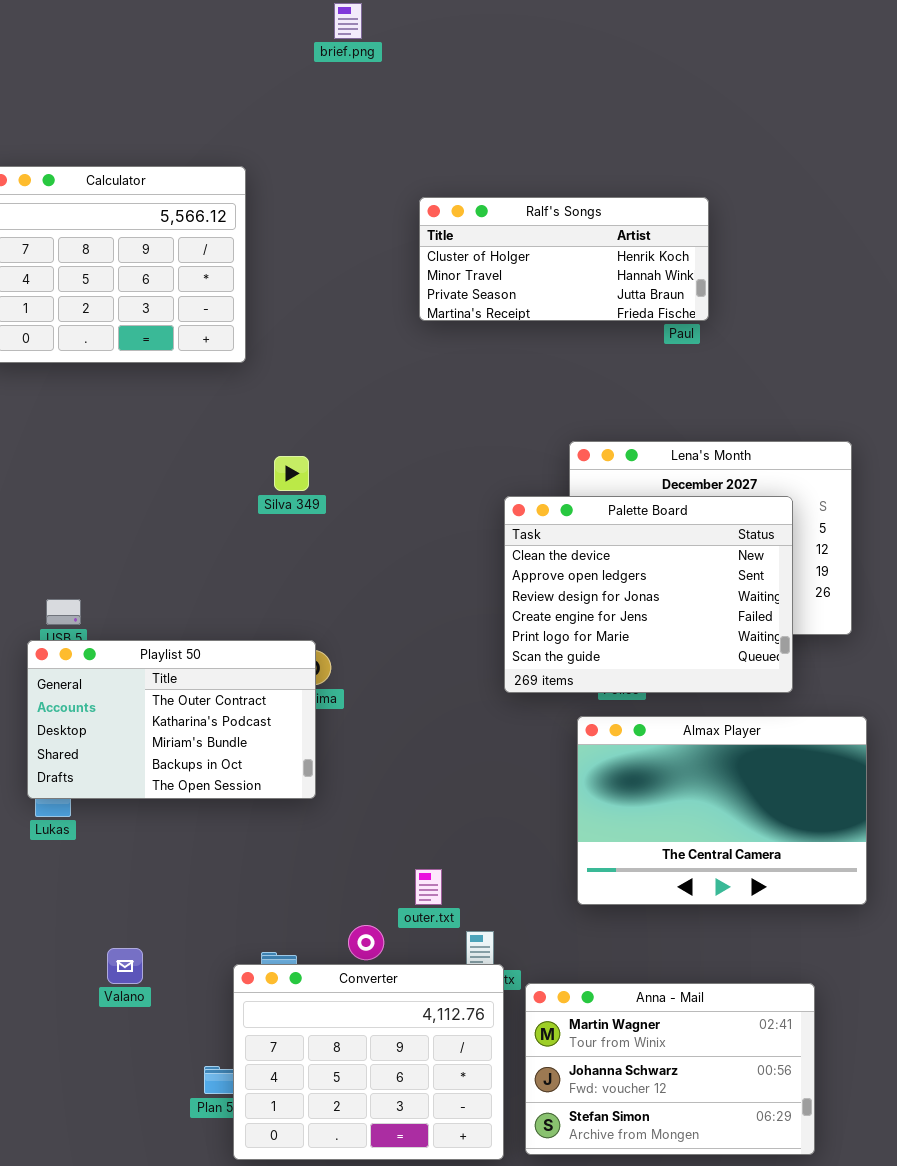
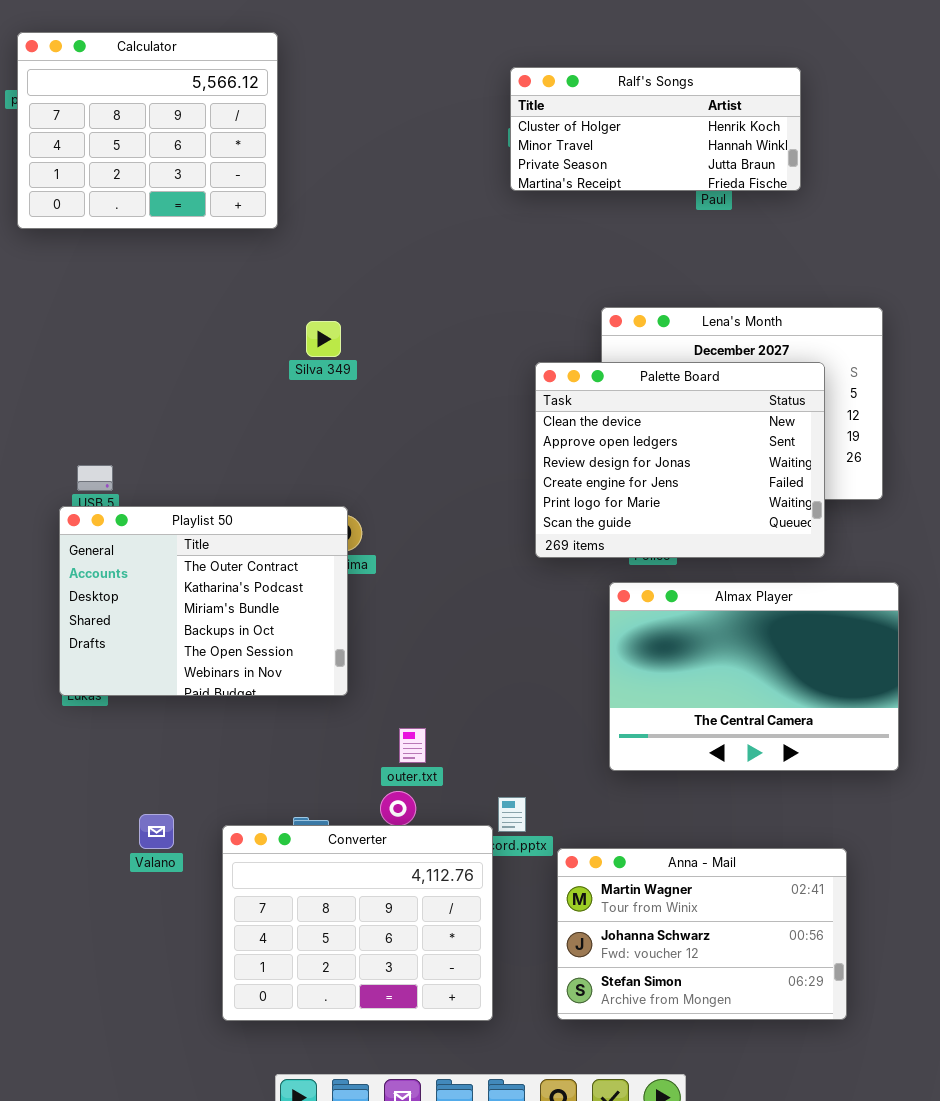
Ralf's Songs: [419,197,709,321] -> [510,67,801,191], moved
Playlist 50: [27,640,316,799] -> [59,506,348,696], resized
outer.txt: [415,869,442,905] -> [399,728,426,763], moved
Converter: [233,964,504,1160] -> [222,825,493,1021], moved

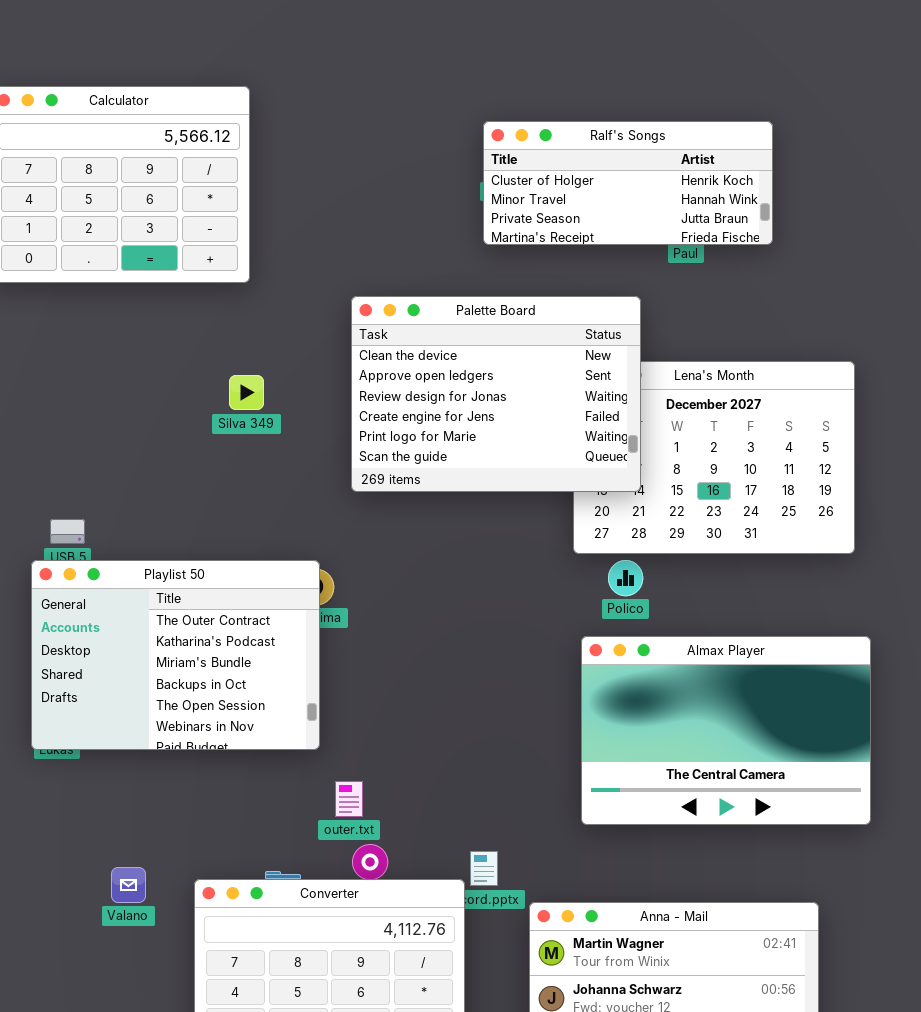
Silva 349: [306,321,341,357] -> [229,375,264,410], moved
Palette Board: [535,362,825,558] -> [351,296,641,492], moved
outer.txt: [399,728,426,763] -> [335,781,363,817], moved

